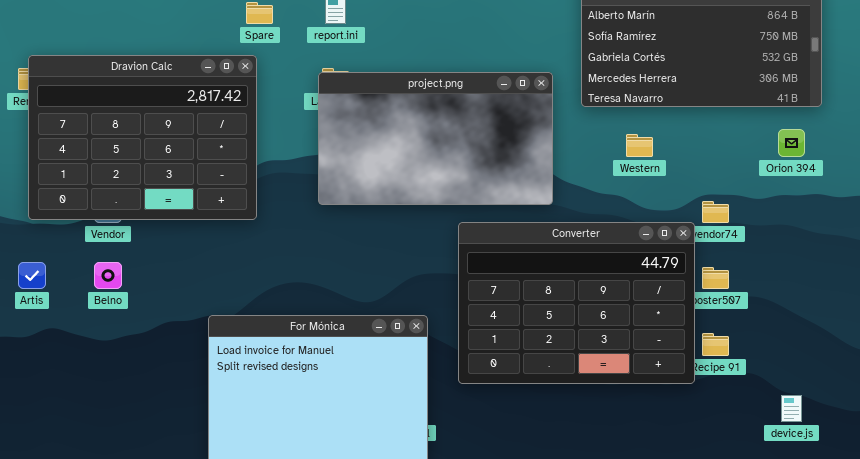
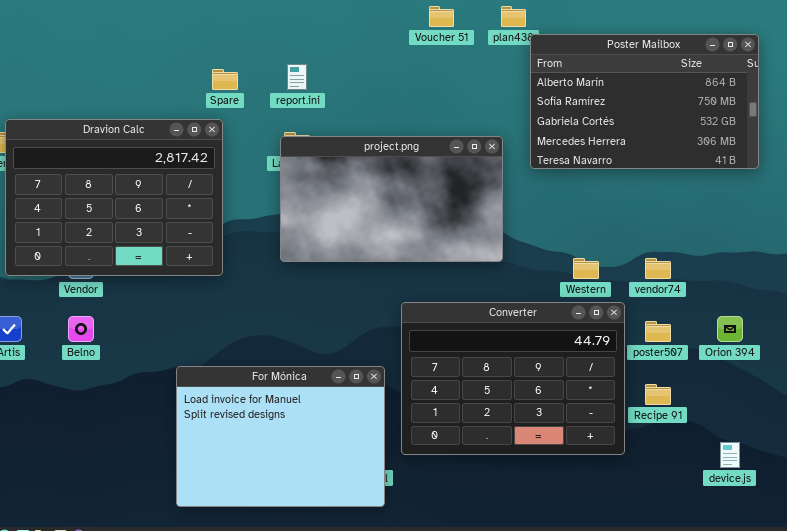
Orion 394: [778,129,805,157] -> [717,316,743,342], moved
Western: [626,134,653,157] -> [573,258,599,279], moved
Converter: [458,222,695,384] -> [401,302,625,455], moved

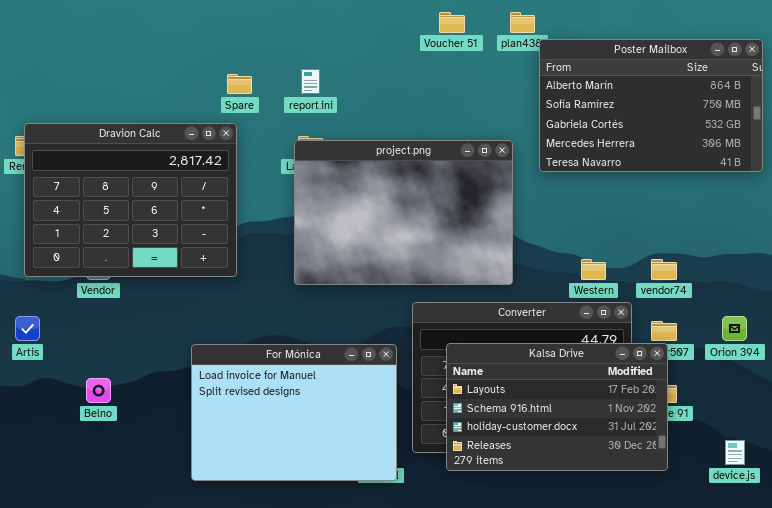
project.png: [280,136,503,262] -> [294,140,513,285], resized
Belno: [68,316,94,342] -> [86,378,111,403], moved
Kalsa Drive: none -> [446,343,668,471], opened
For Mónica: [176,366,385,507] -> [191,344,397,481], moved

